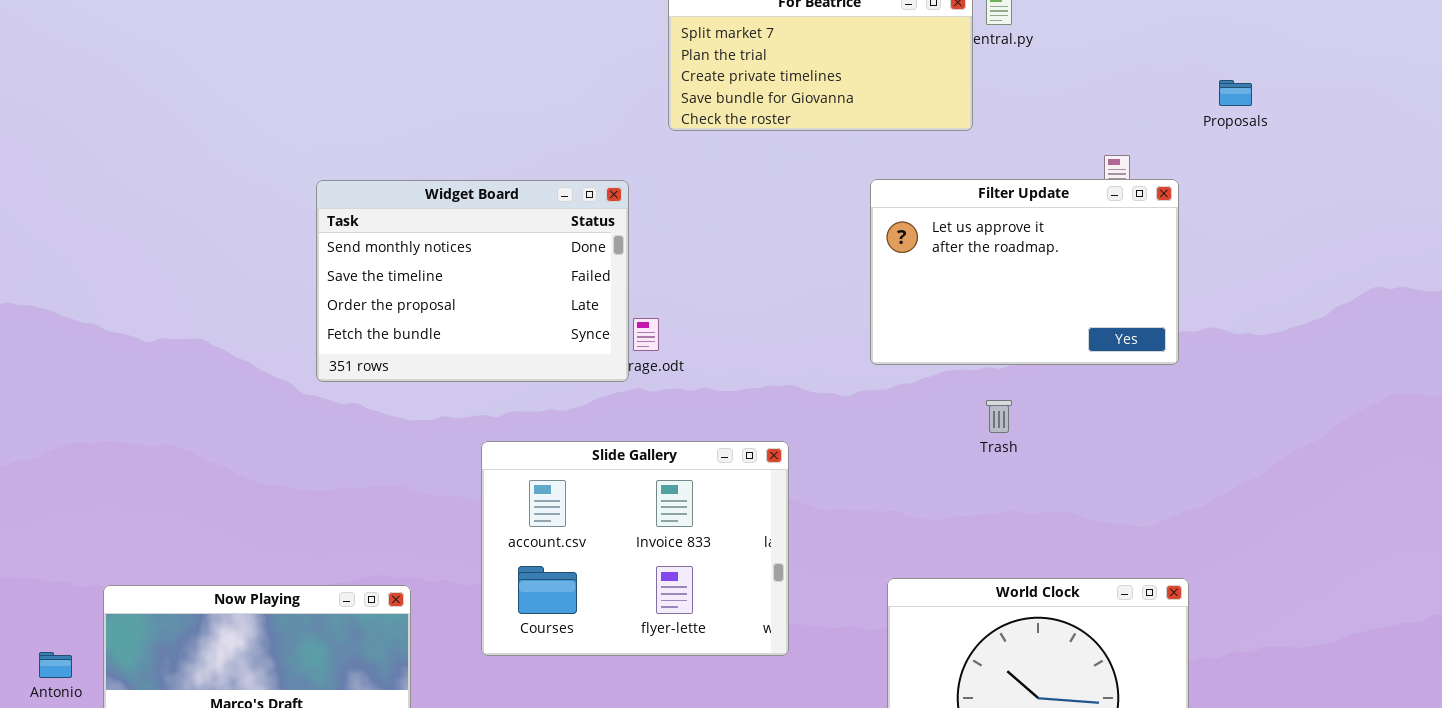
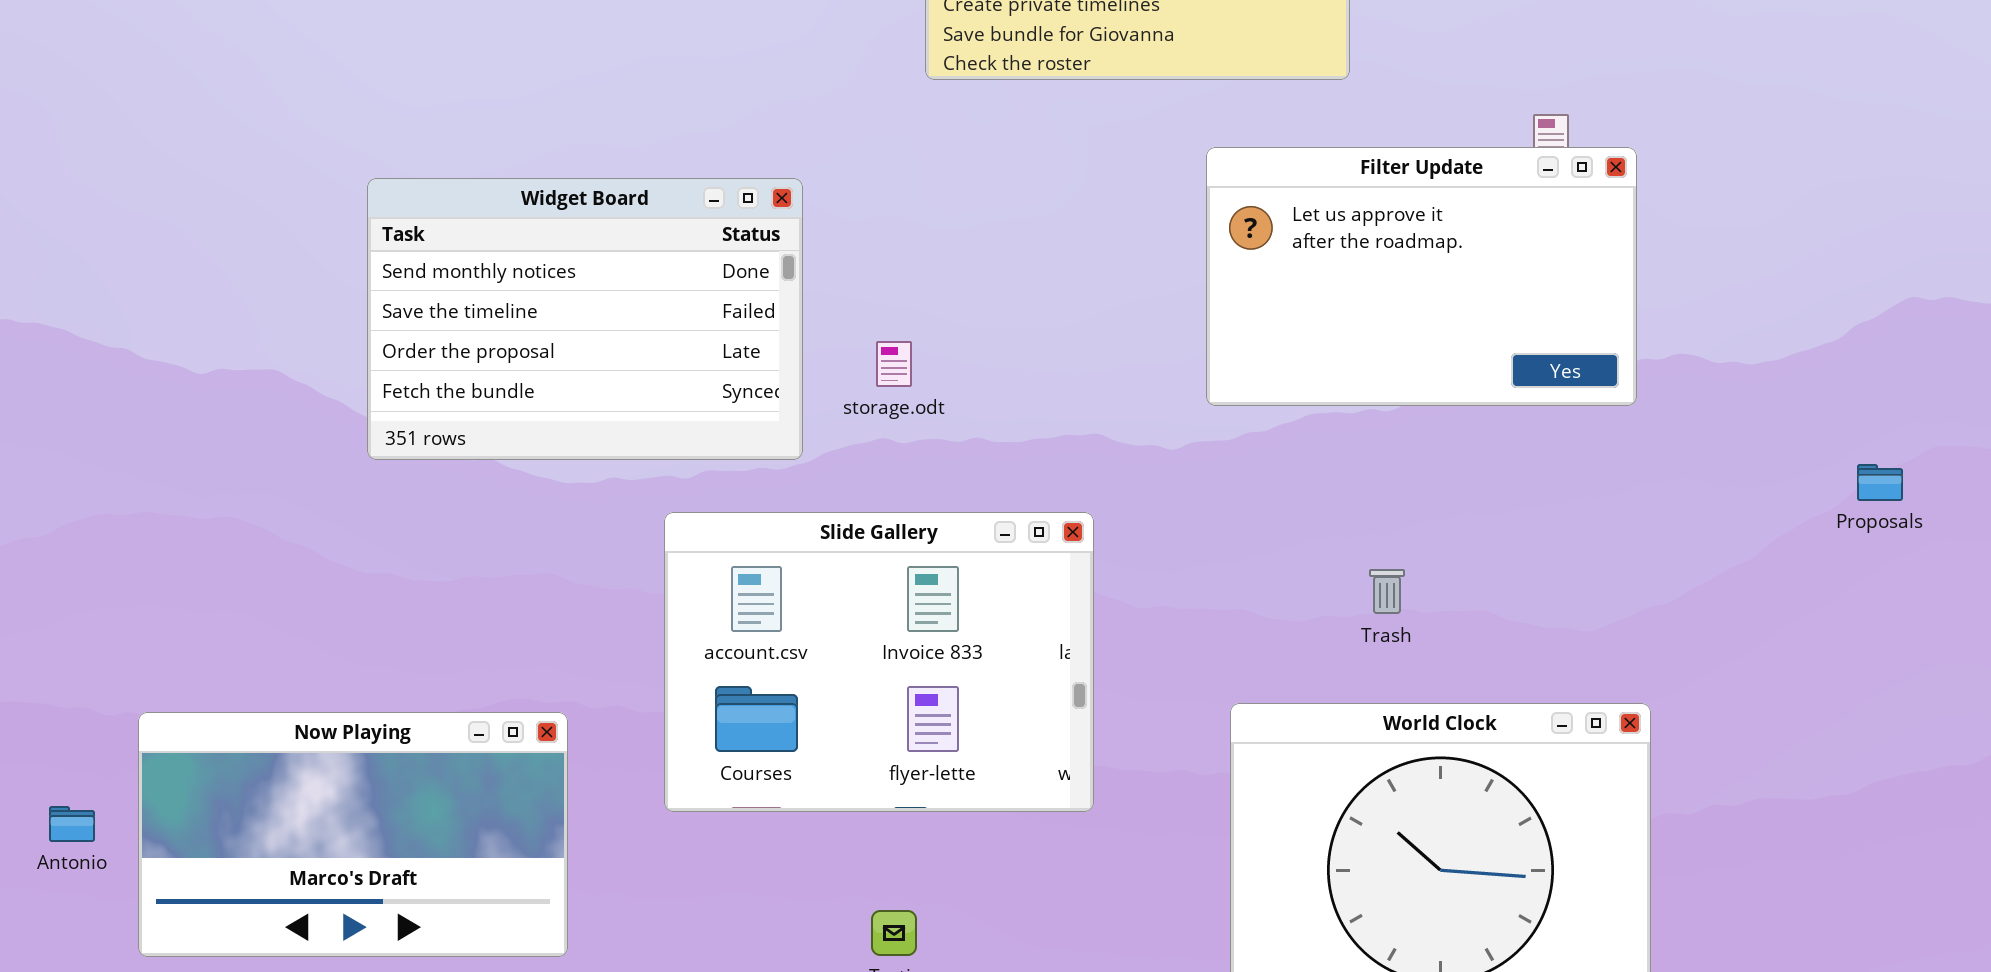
Proposals: [1219,80,1252,106] -> [1857,464,1903,501], moved
Widget Board: [316,180,629,382] -> [367,178,803,460], moved
Trash: [986,400,1012,433] -> [1369,569,1405,614], moved

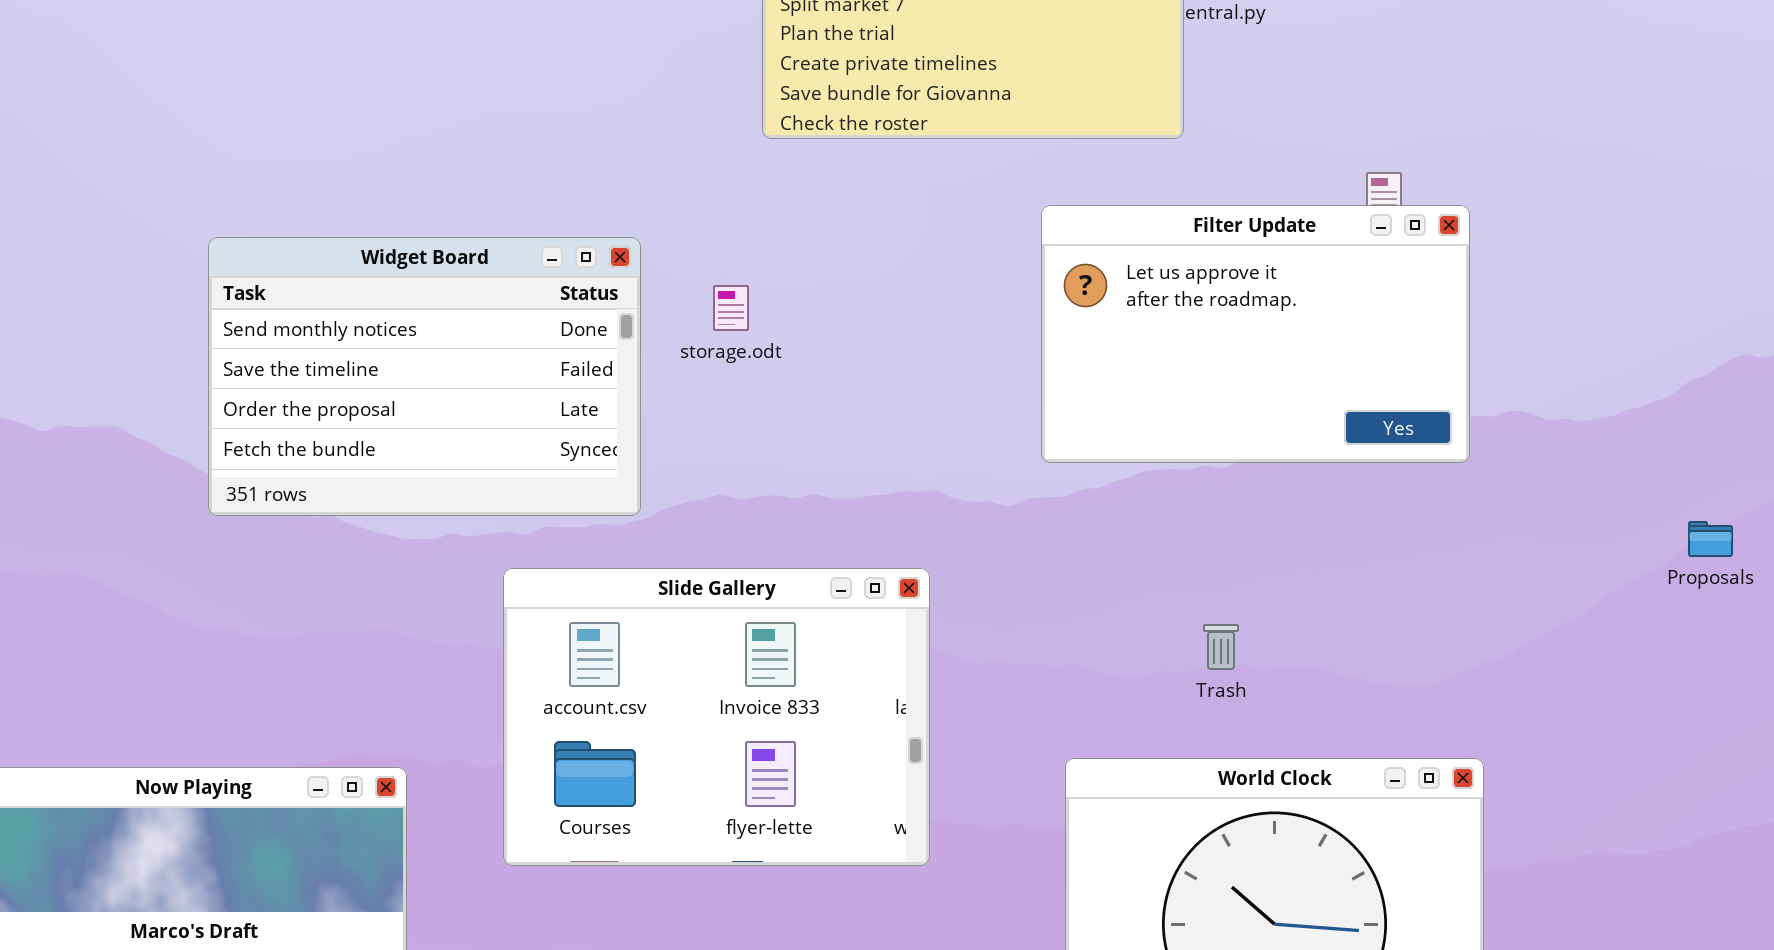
storage.odt: [876,341,912,387] -> [713,285,749,331], moved

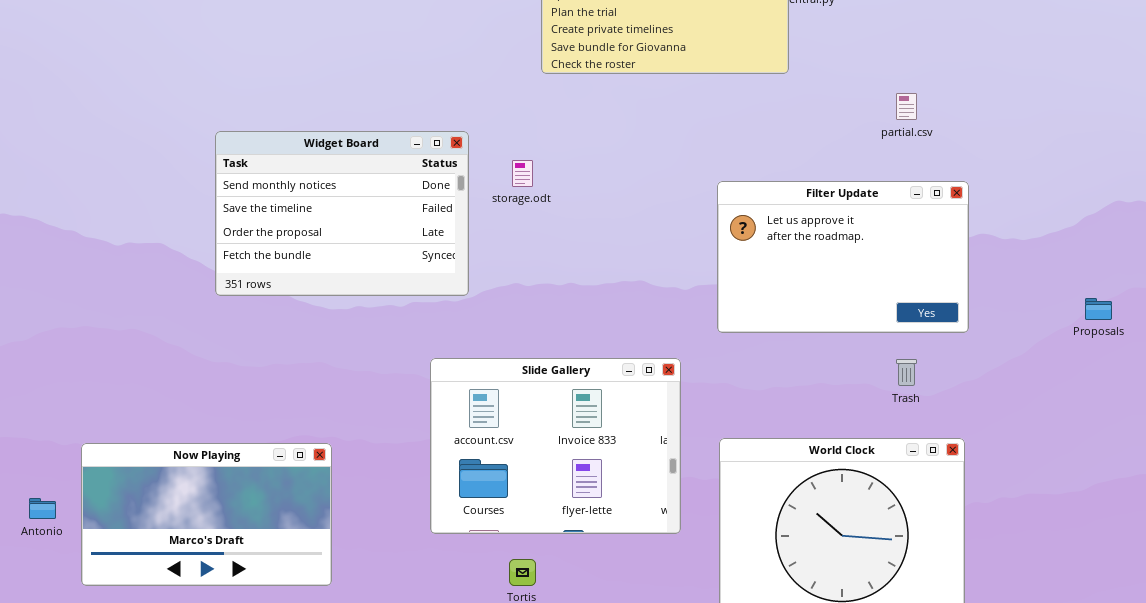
Filter Update: [1041,205,1470,463] -> [717,181,969,333], moved
Slide Gallery: [503,568,930,866] -> [430,358,681,534], moved
Trash: [1203,624,1239,670] -> [896,359,917,386], moved

